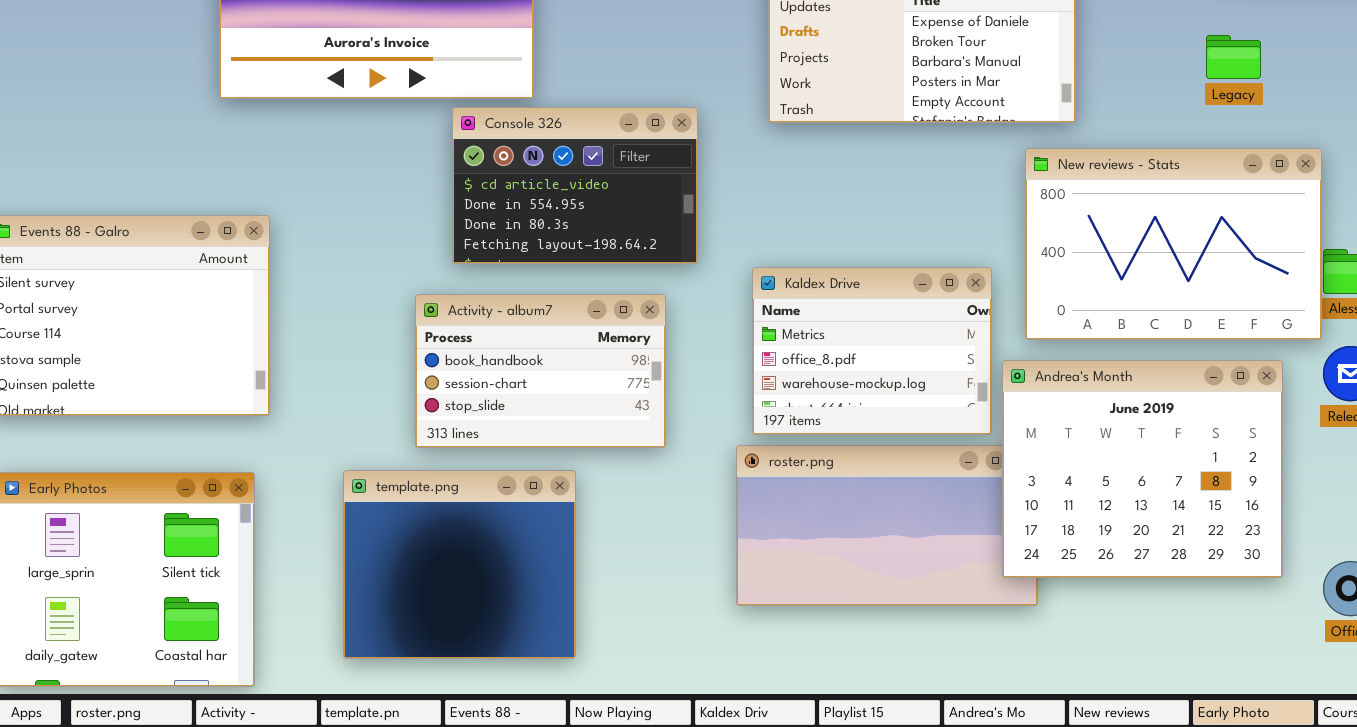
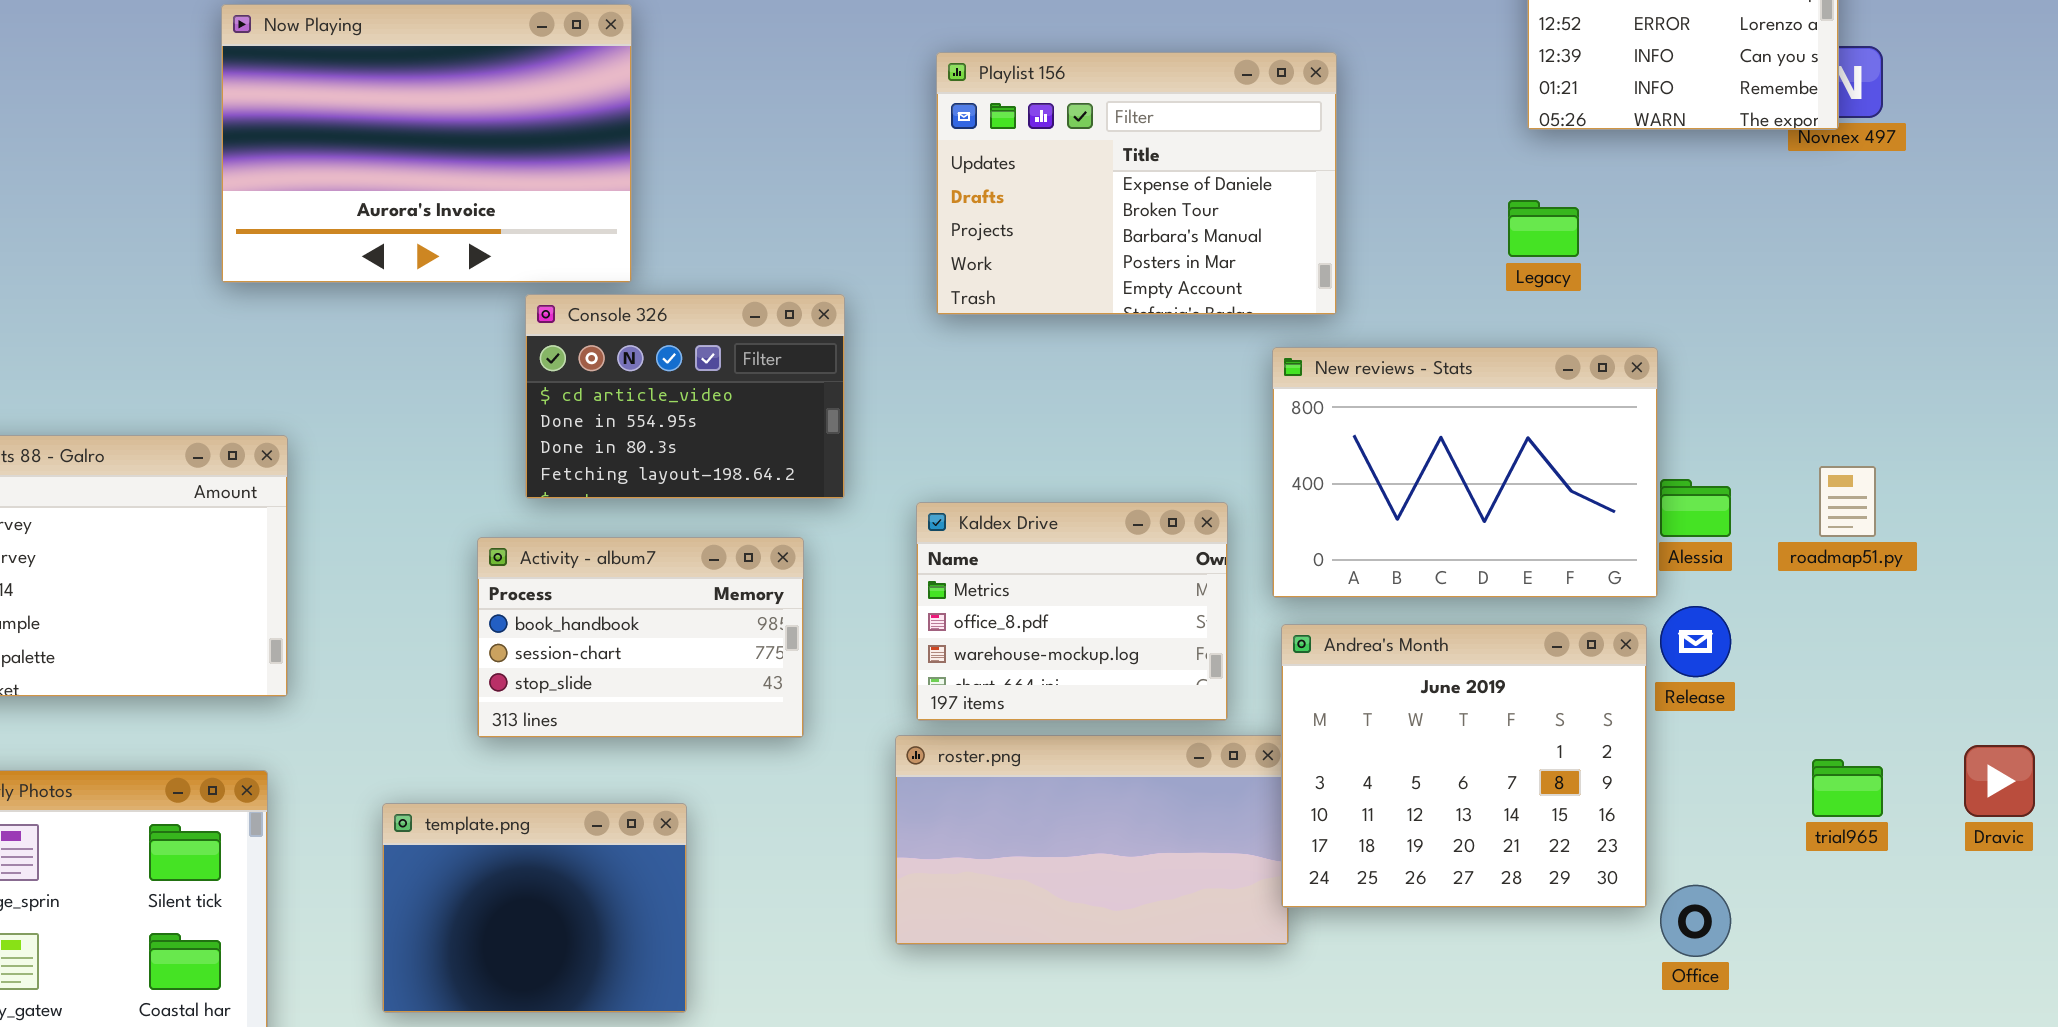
Andrea's Month: [1002,360,1283,578] -> [1281,624,1647,908], moved
template.png: [343,470,576,659] -> [382,803,687,1013], resized

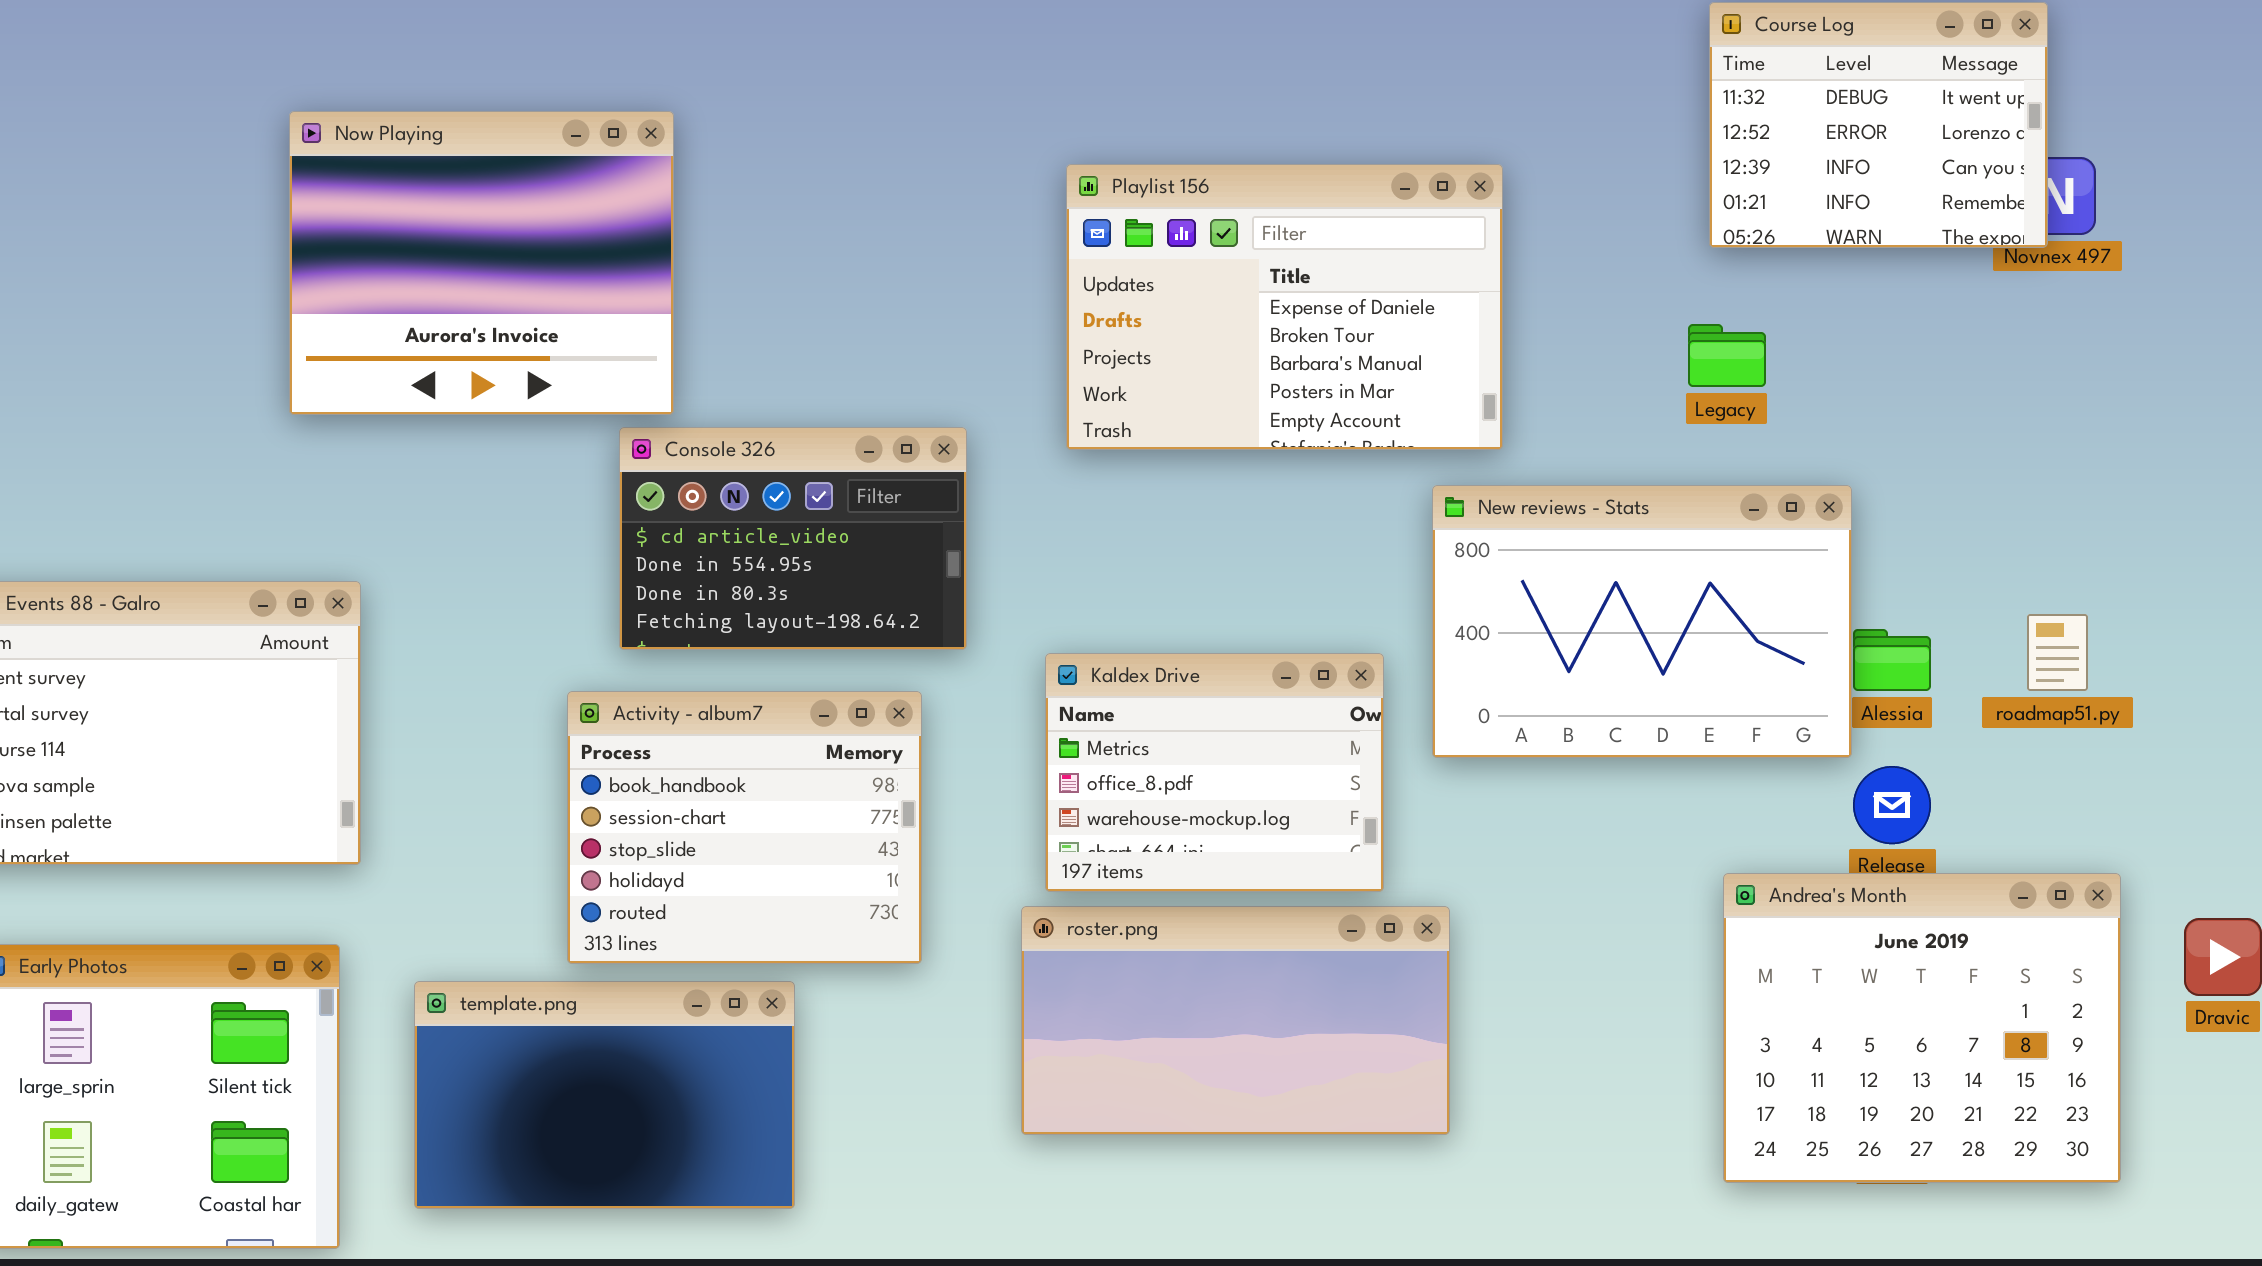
Now Playing: [221,4,632,283] -> [289,111,674,415], resized
Activity - album7: [477,537,804,738] -> [567,691,922,964], resized
Andrea's Month: [1281,624,1647,908] -> [1723,873,2121,1183], moved
template.png: [382,803,687,1013] -> [414,981,795,1209], resized

